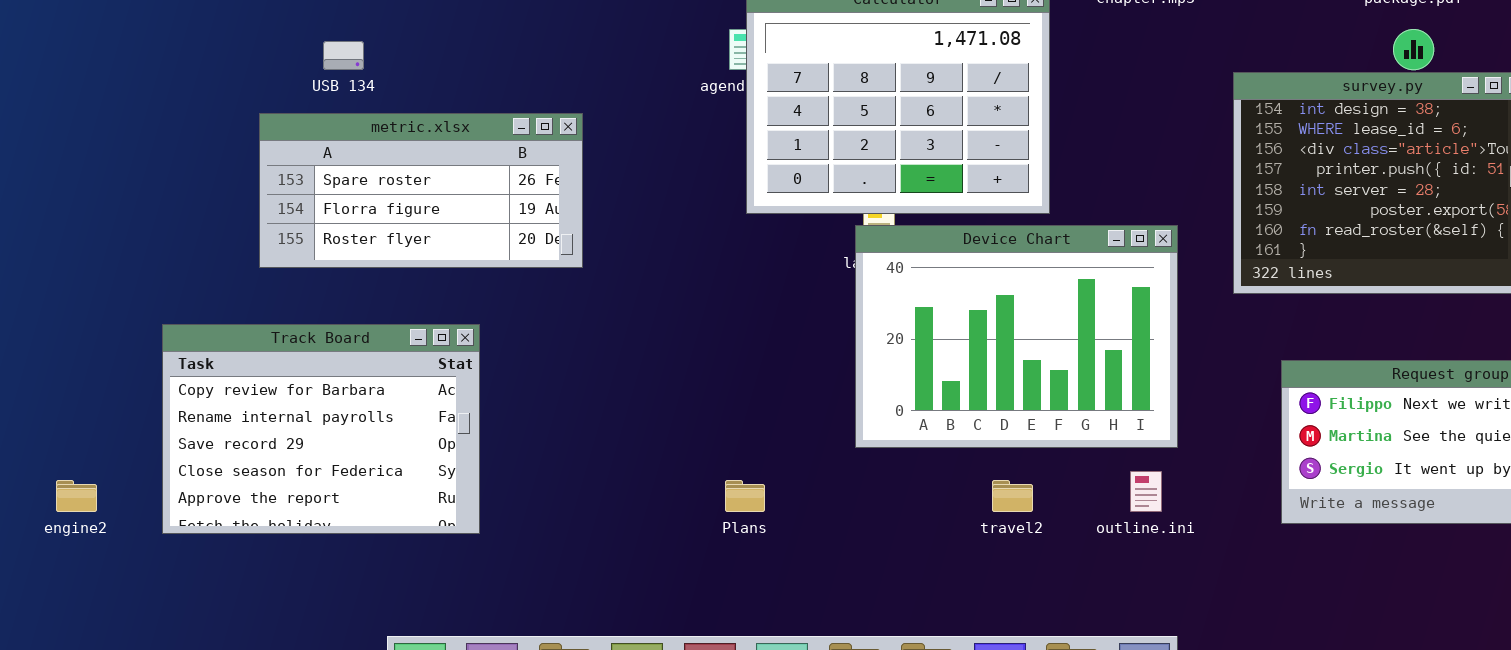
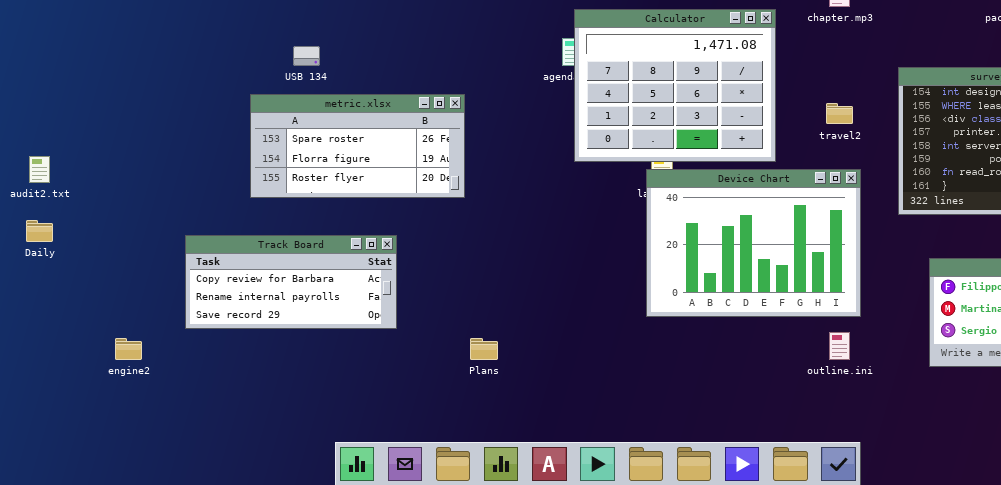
Track Board: [162,324,480,534] -> [185,235,397,329], resized
Plans: [725,480,765,512] -> [470,338,498,360], moved
travel2: [992,480,1033,512] -> [826,103,853,124], moved

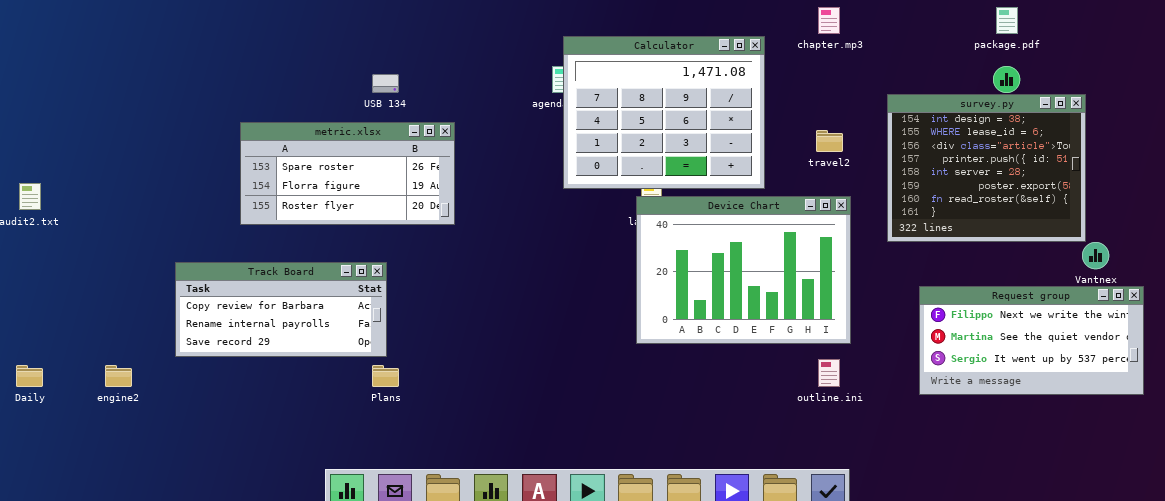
USB 134: [293,46,320,66] -> [372,74,399,93], moved
Daily: [26,220,53,242] -> [16,365,43,387], moved
Plans: [470,338,498,360] -> [372,365,399,387], moved

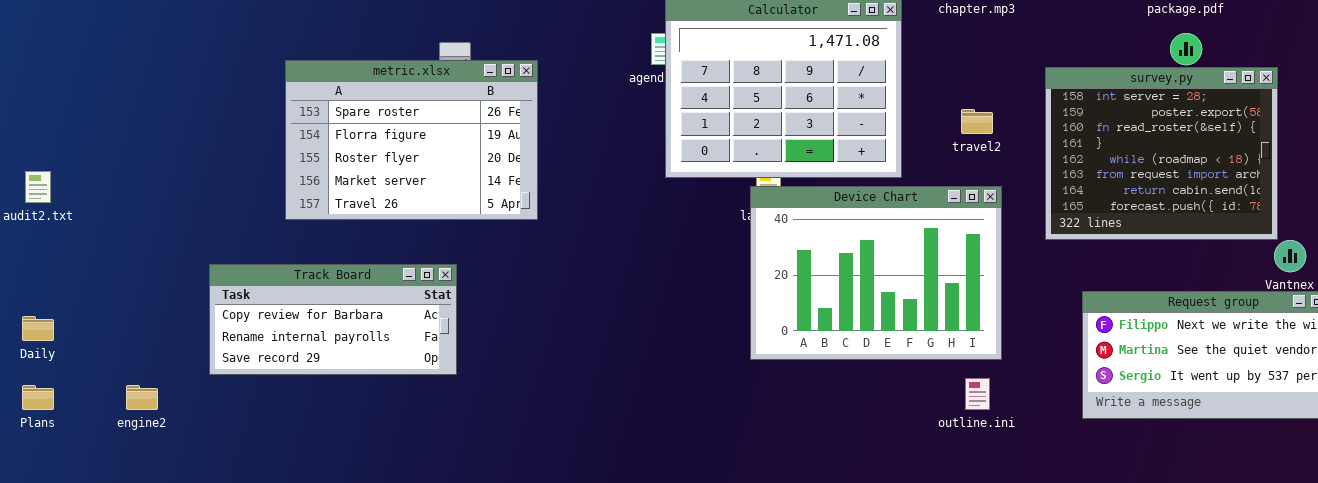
survey.py: [887,94,1086,242] -> [1045,67,1278,240], scrolled down 4 rows
metric.xlsx: [240,122,455,225] -> [285,60,538,220], resized
Daily: [16,365,43,387] -> [22,316,54,341], moved
Plans: [372,365,399,387] -> [22,385,54,410], moved

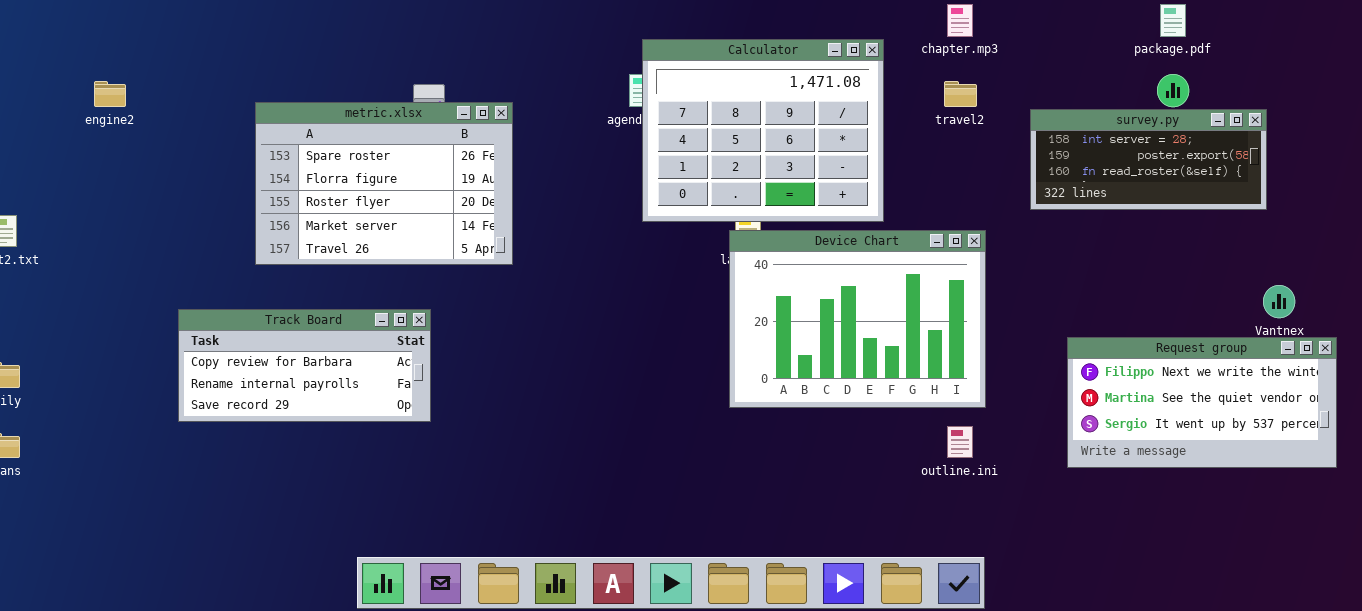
survey.py: [1045,67,1278,240] -> [1030,109,1267,210], resized
travel2: [961,109,993,134] -> [944,81,977,107], moved
engine2: [126,385,158,410] -> [94,81,126,107], moved

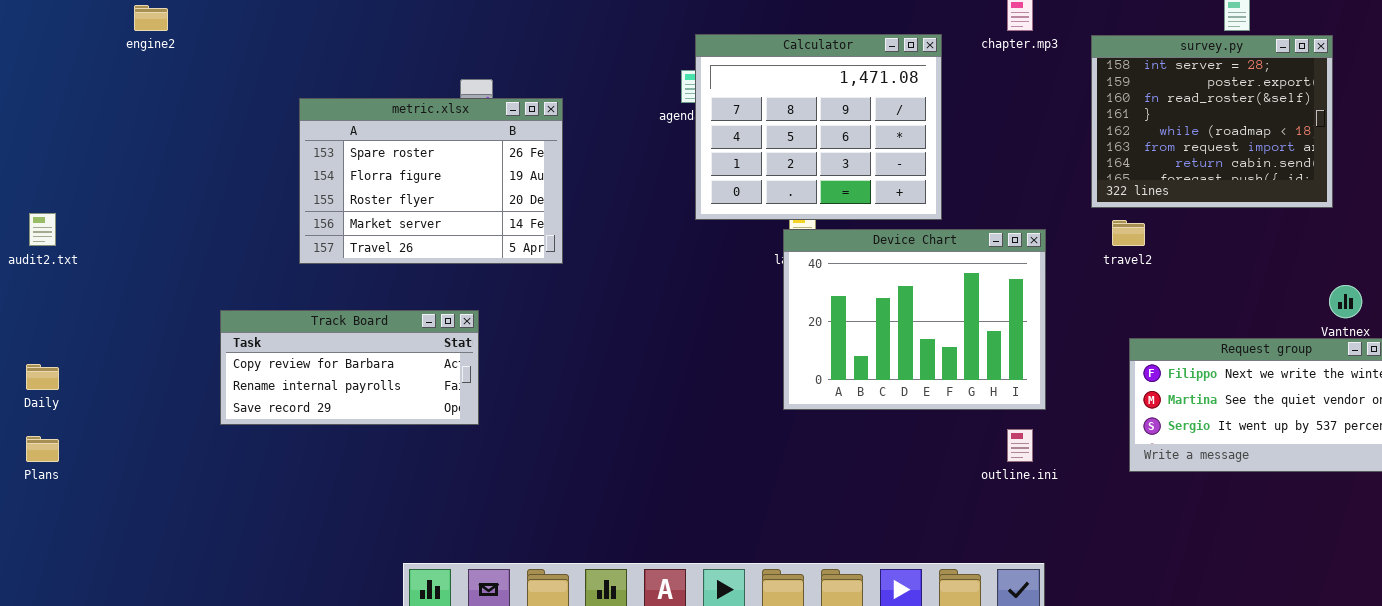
engine2: [94,81,126,107] -> [134,5,168,31], moved
travel2: [944,81,977,107] -> [1112,220,1145,246], moved
survey.py: [1030,109,1267,210] -> [1091,35,1333,208], resized

